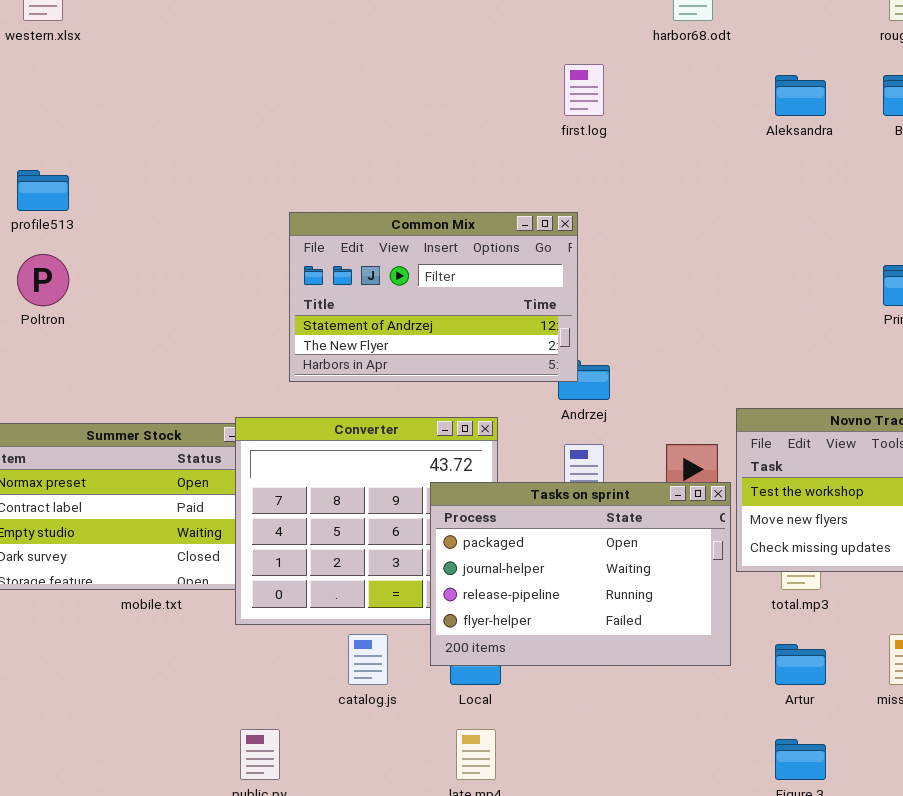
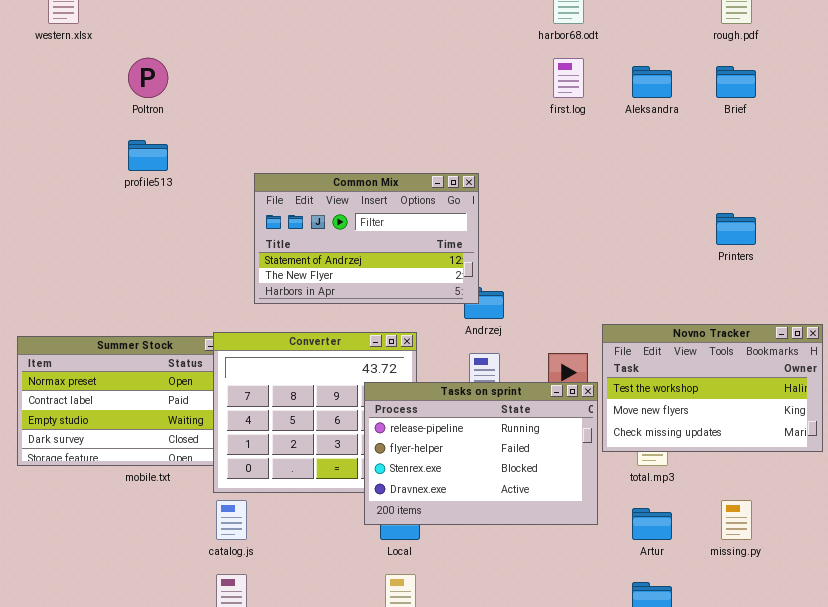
first.log: [564,64,604,116] -> [553,58,584,98], moved
profile513: [17,170,69,211] -> [128,140,168,171], moved
Poltron: [17,254,69,306] -> [128,58,168,98], moved
Tasks on sprint: [430,482,731,666] -> [364,382,598,525], scrolled down 2 rows
catalog.js: [348,634,388,685] -> [216,500,247,540], moved

